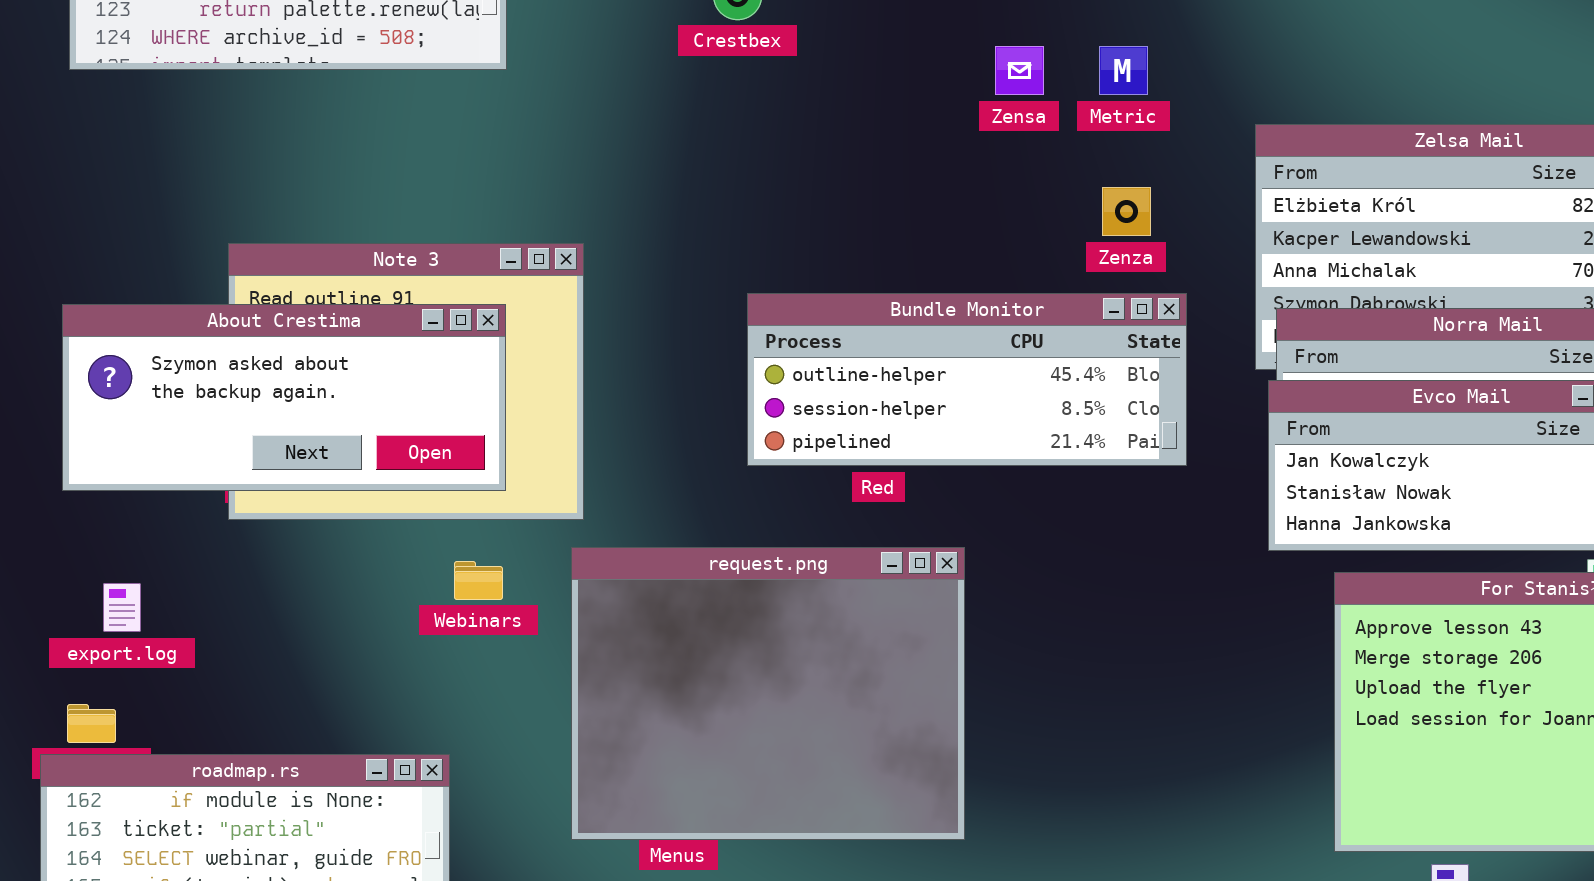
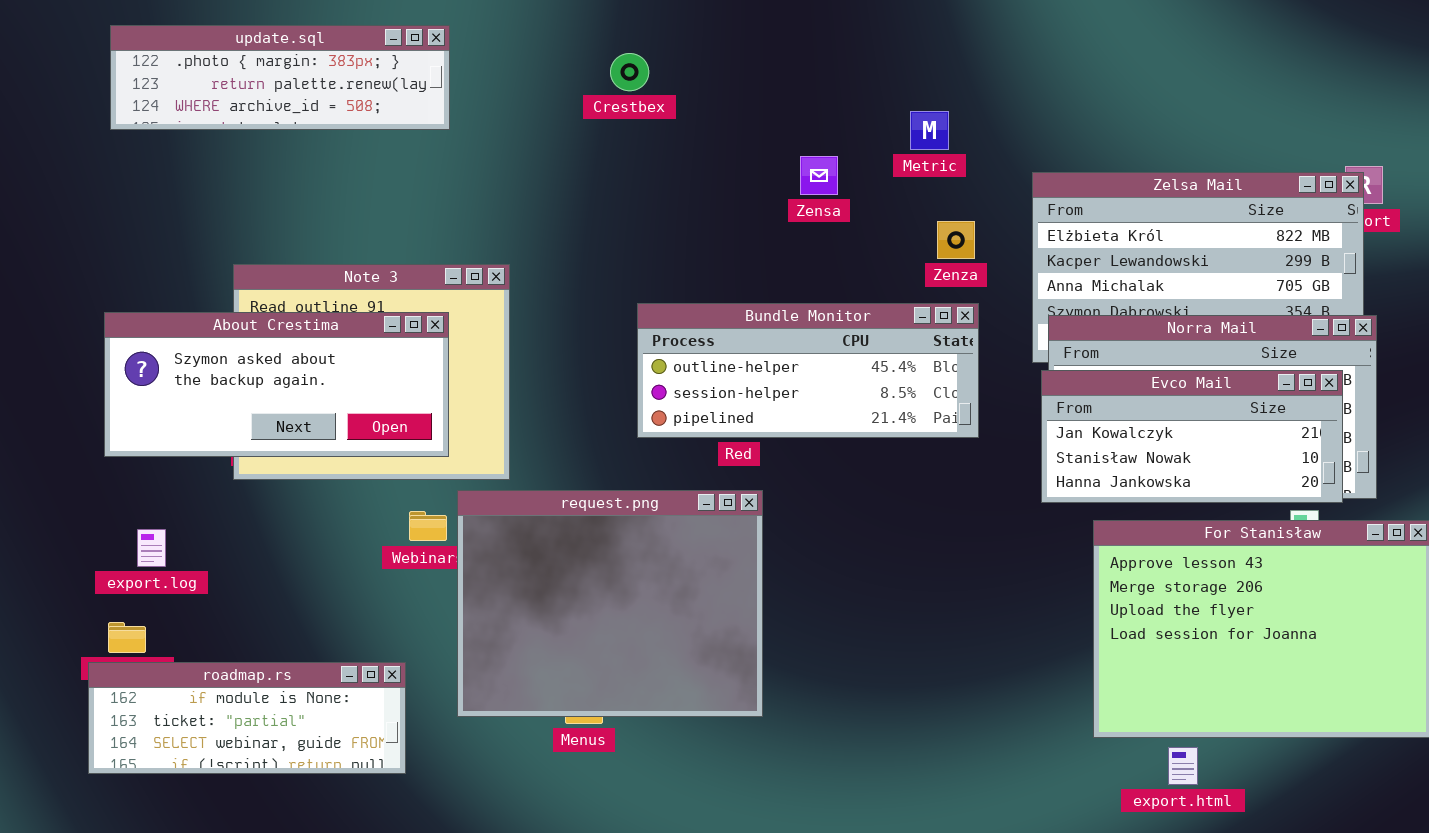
Zensa: [995,46,1044,95] -> [800,156,838,195], moved
Zenza: [1102,187,1151,236] -> [937,221,975,259], moved
request.png: [571,547,965,840] -> [457,490,763,717], moved

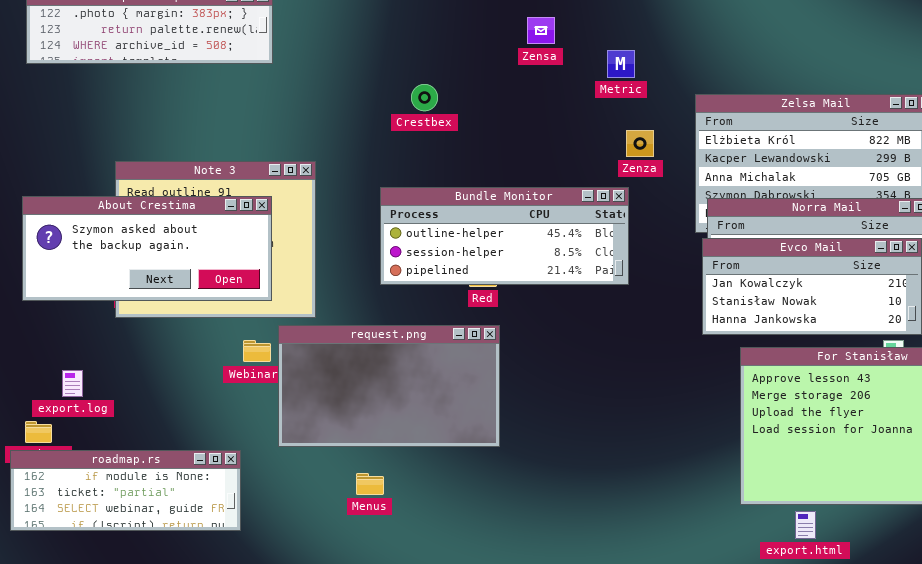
Crestbex: [610,53,649,91] -> [411,84,438,111], moved
Zensa: [800,156,838,195] -> [527,17,555,44], moved
Bundle Monitor: [637,303,979,438] -> [380,187,629,285], moved
request.png: [457,490,763,717] -> [278,325,500,447], resized
export.log: [137,529,166,567] -> [62,370,83,397], moved

